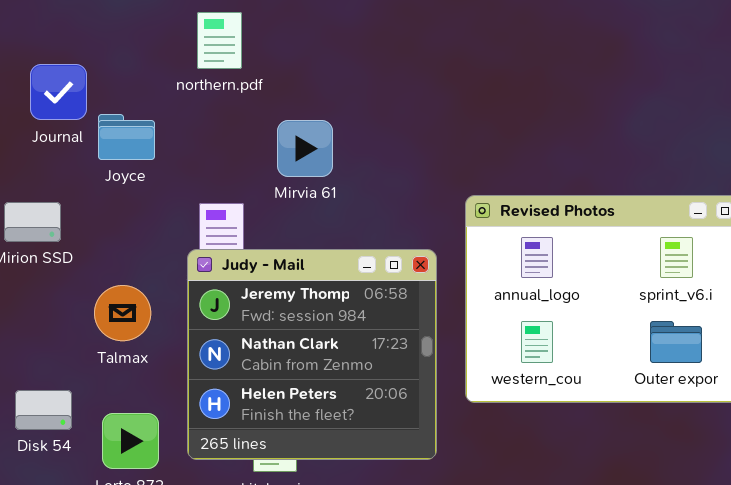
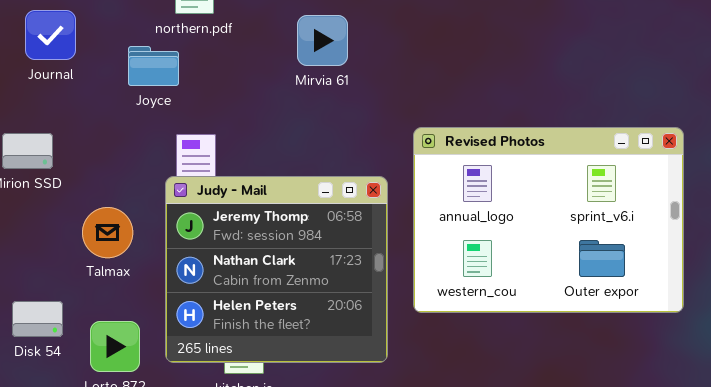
Joyce: [98,114,155,160] -> [128,46,179,86], moved
Mirvia 61: [277,120,333,177] -> [297,15,348,66], moved

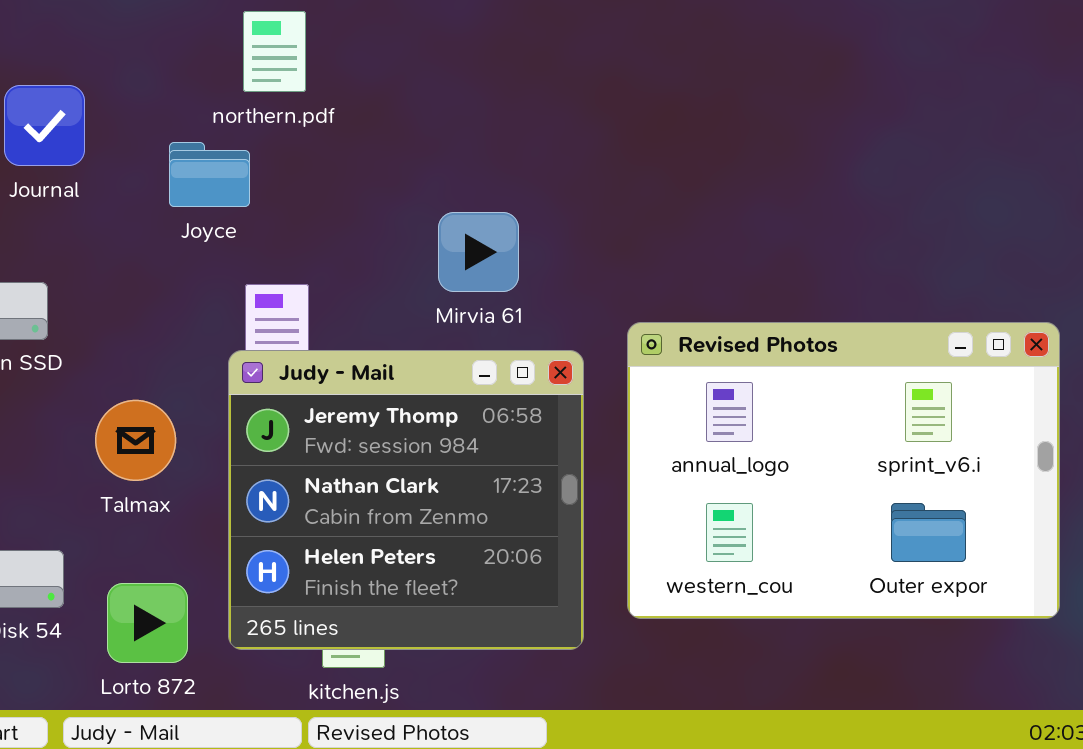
Mirvia 61: [297,15,348,66] -> [438,212,519,292], moved
Revised Photos: [413,127,684,313] -> [627,322,1060,619], moved

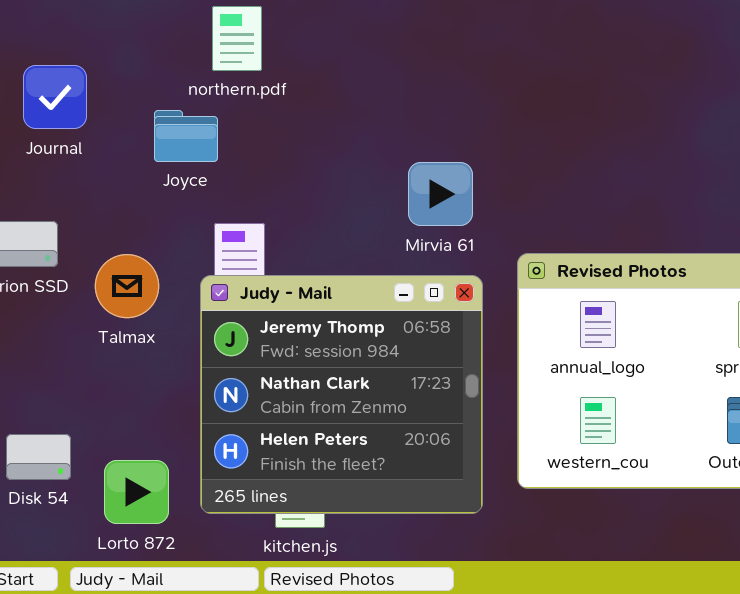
Mirvia 61: [438,212,519,292] -> [408,162,473,226], moved
Talmax: [95,400,176,481] -> [95,254,159,318], moved

